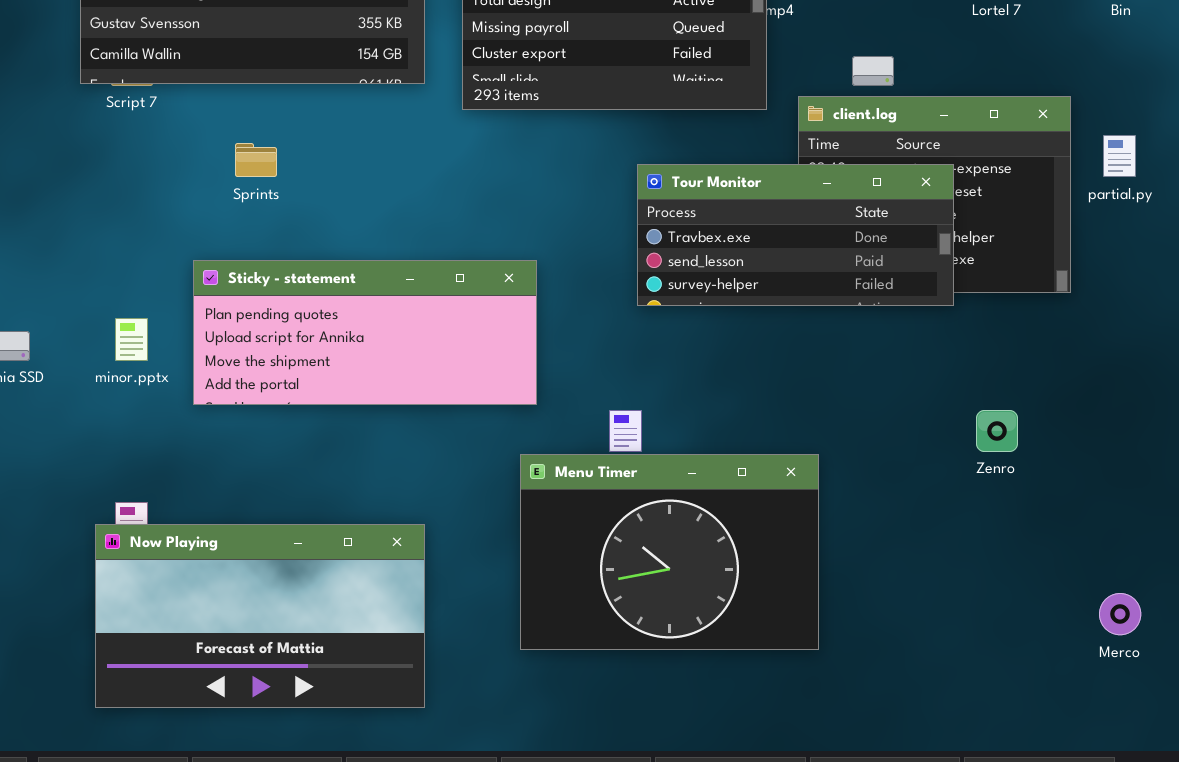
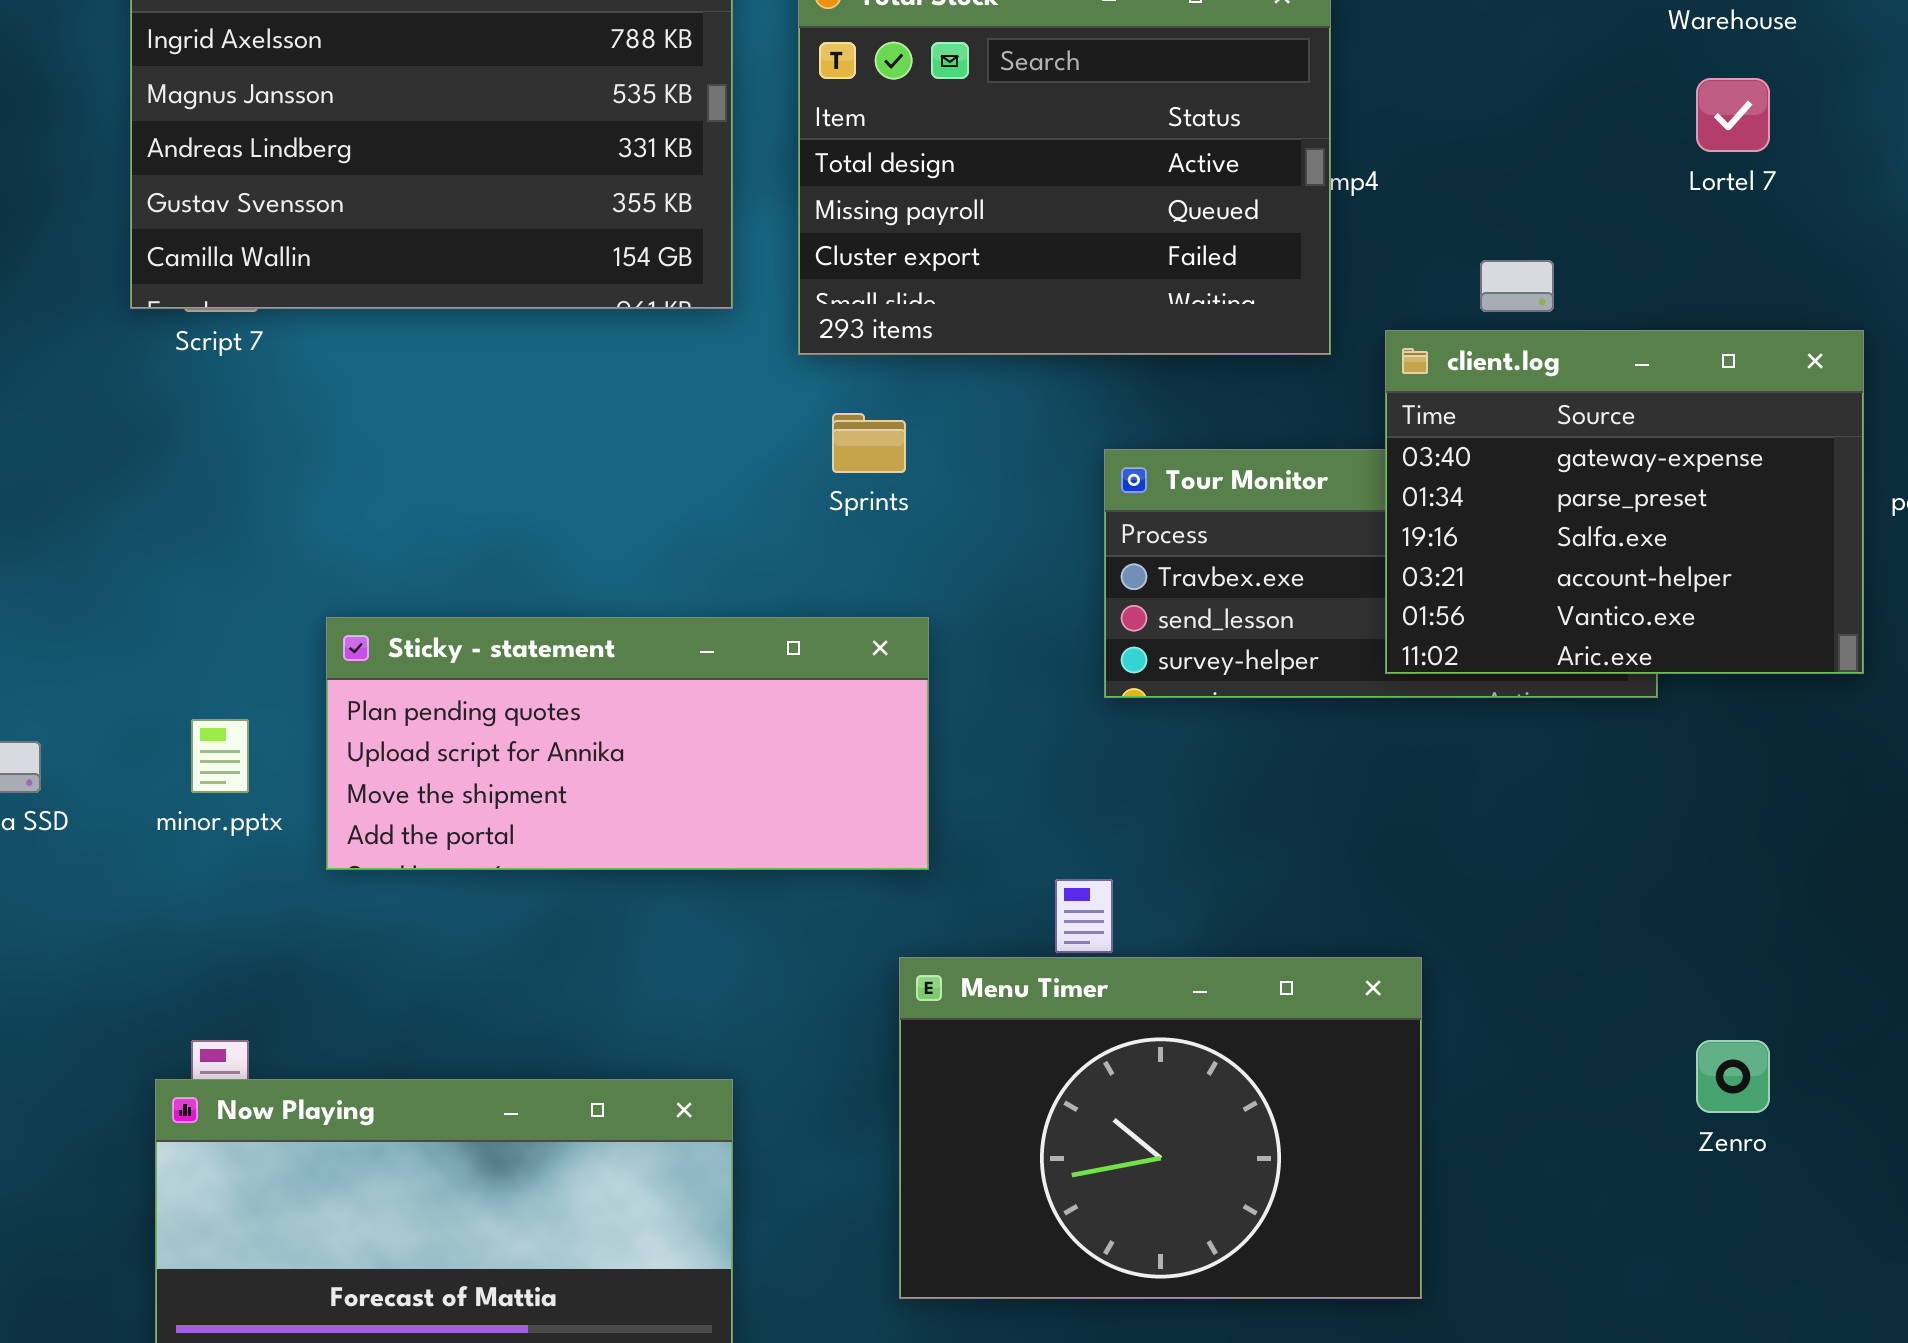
client.log: [798,96,1071,293] -> [1385,330,1864,674], raised
Sprints: [235,143,277,177] -> [832,413,906,473], moved
Zenro: [976,410,1018,452] -> [1696,1040,1770,1113], moved

